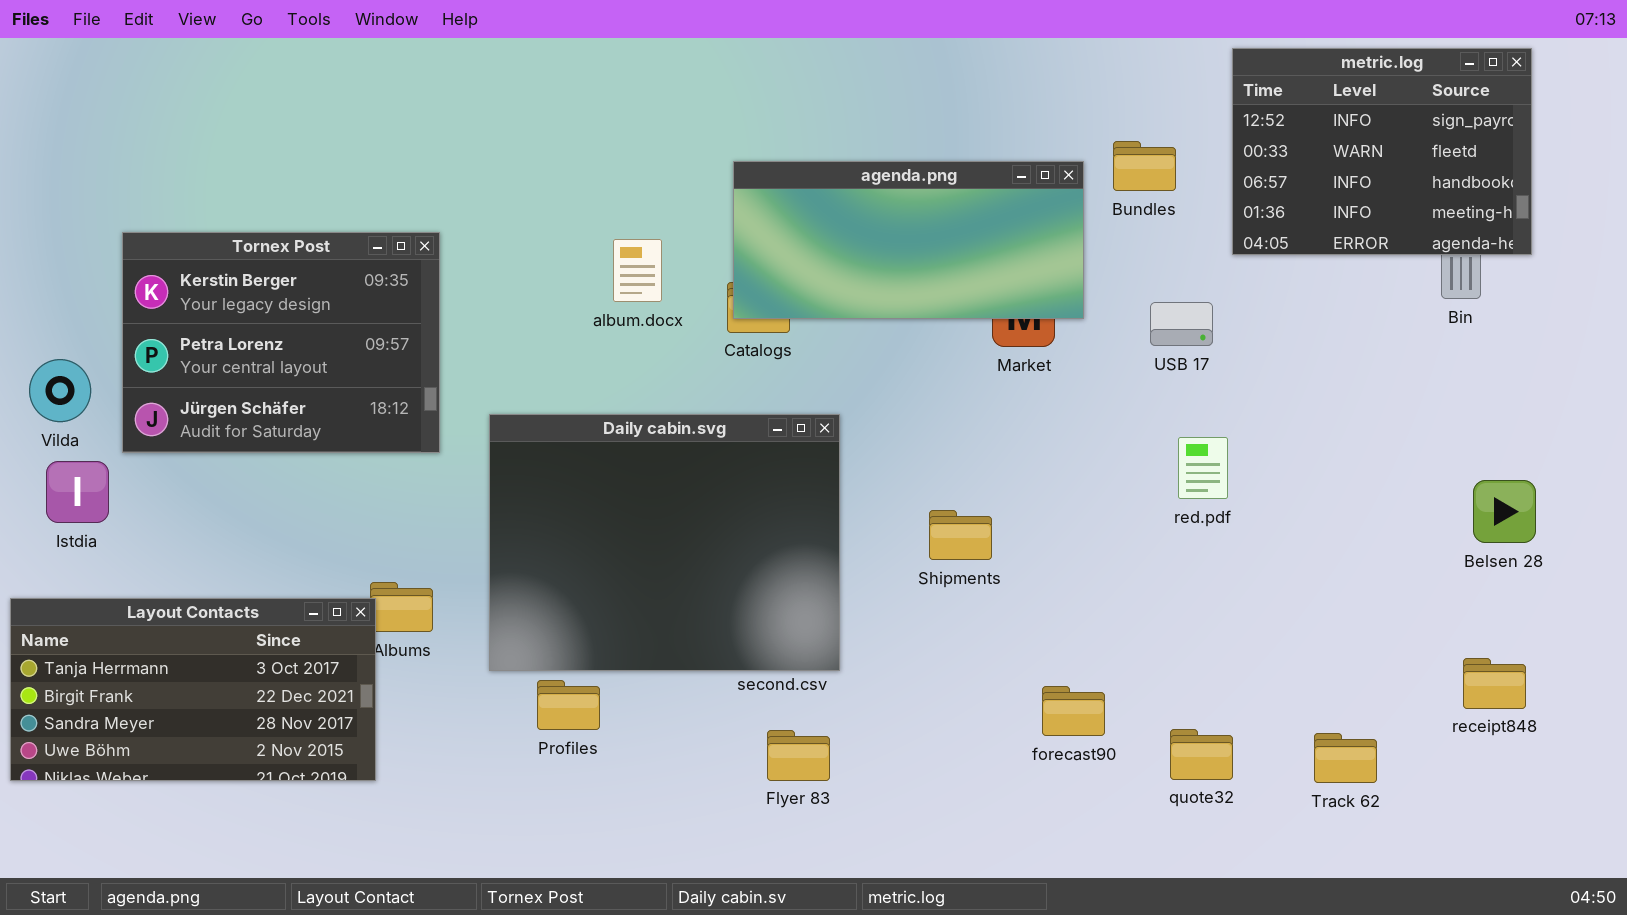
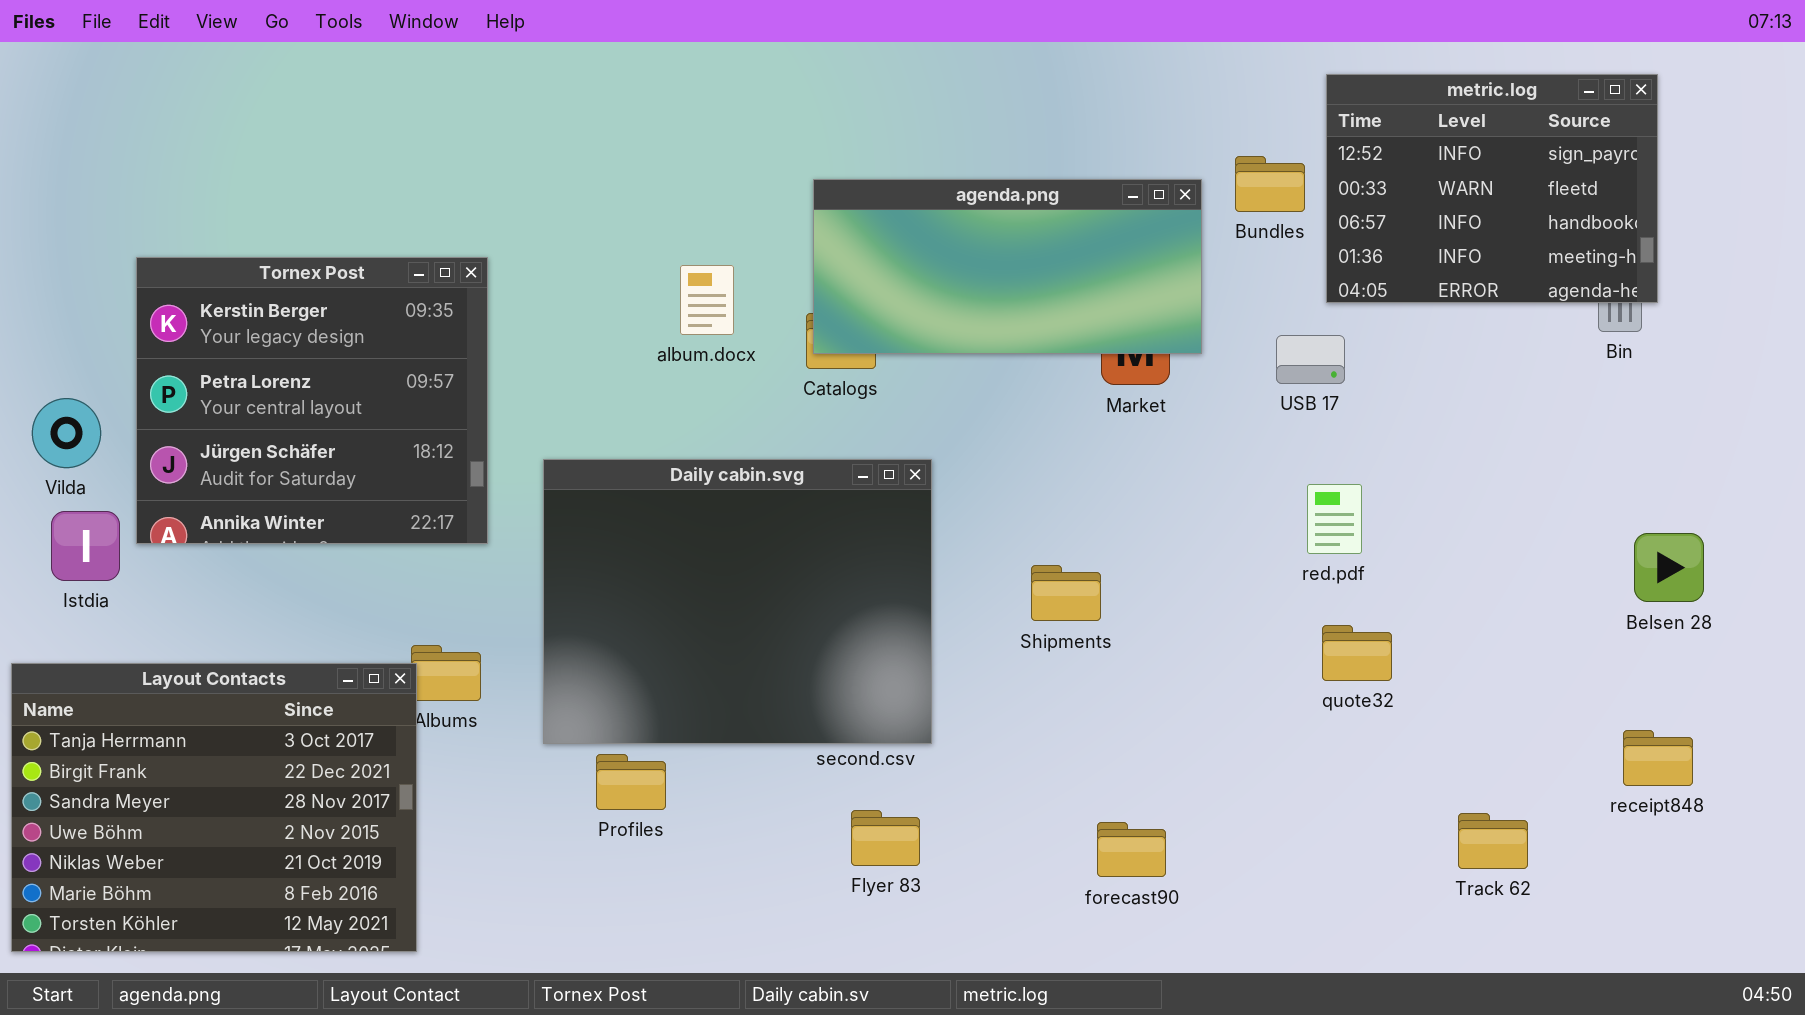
metric.log: [1232,48,1532,255] -> [1326,74,1658,303], moved
Tornex Post: [122,232,440,453] -> [136,257,488,544], resized
Layout Contacts: [10,598,376,781] -> [11,663,417,952], resized
forecast90: [1042,686,1105,736] -> [1097,822,1166,877], moved
quote32: [1170,729,1233,780] -> [1322,625,1392,681], moved

